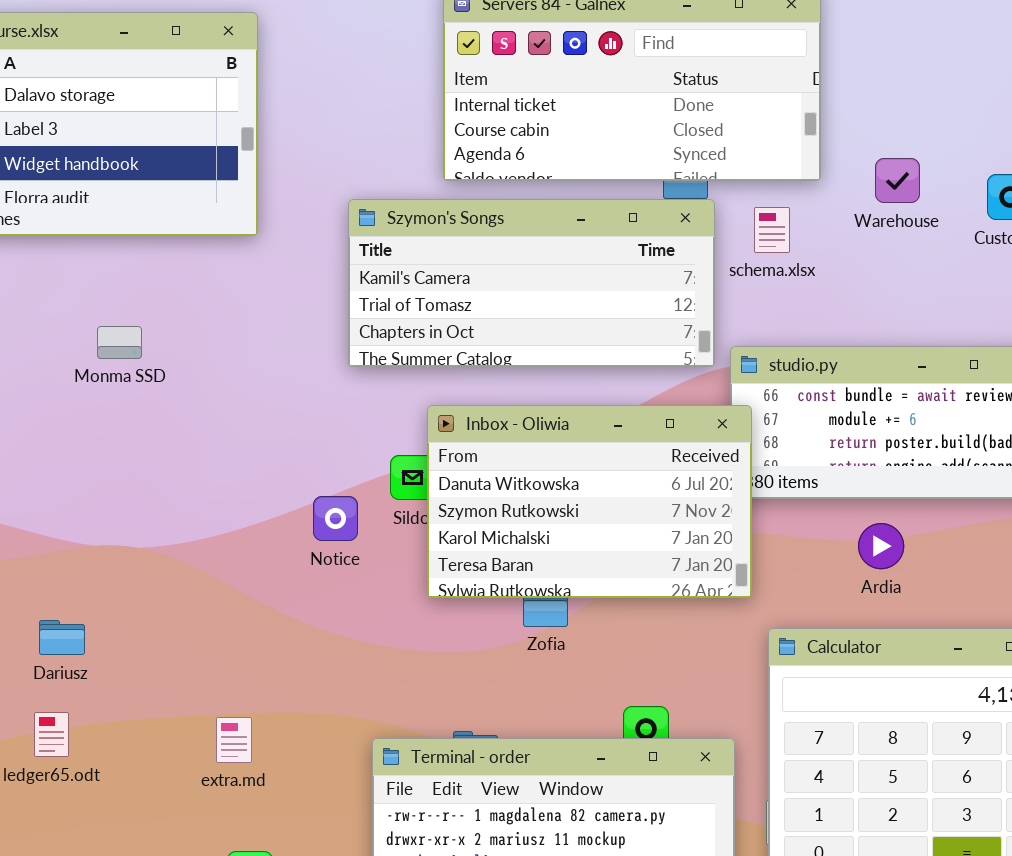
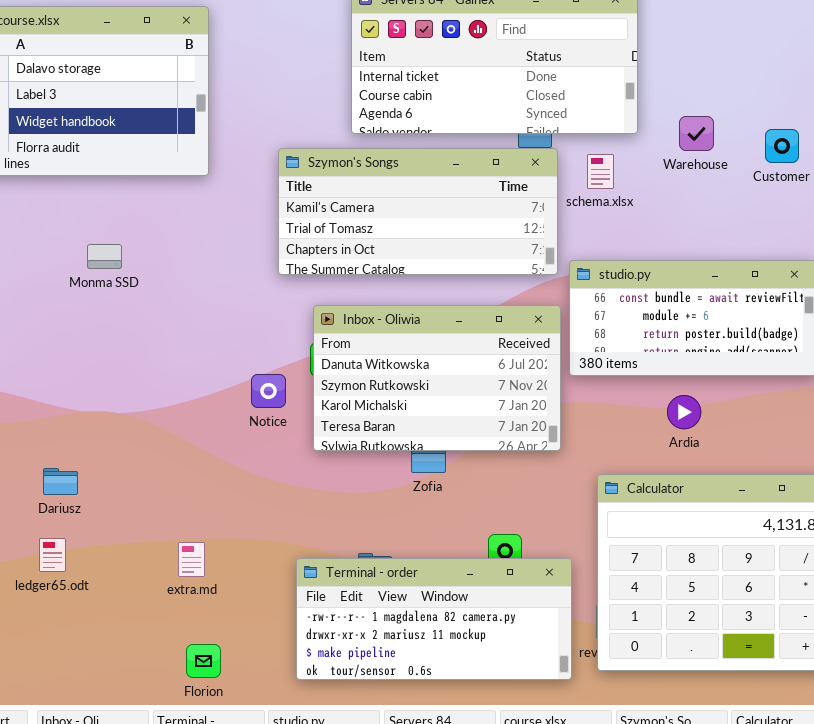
Inbox - Oliwia: [427,405,752,598] -> [313,305,561,451], moved

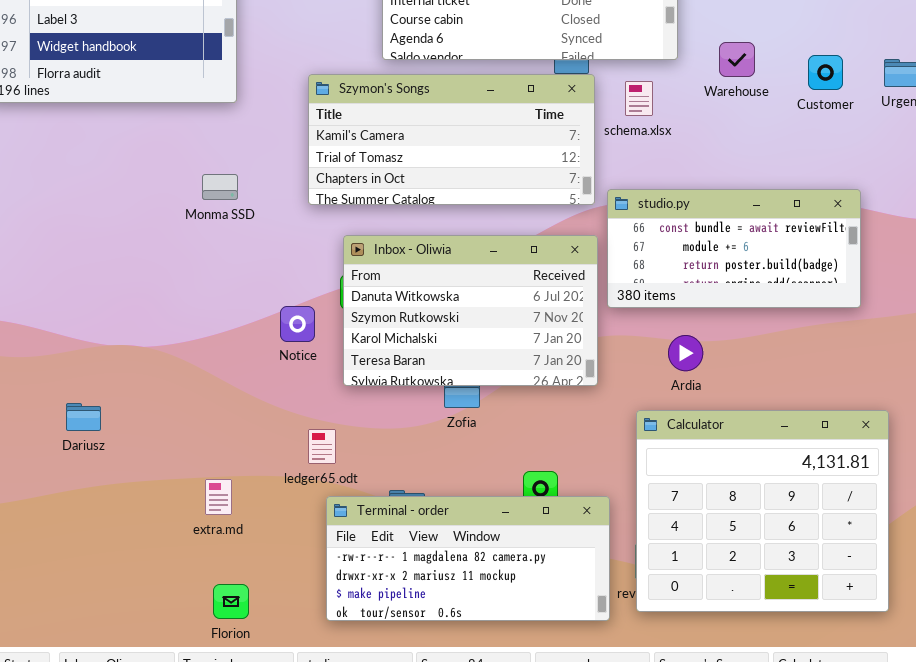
Monma SSD: [87,244,122,269] -> [202,174,238,200], moved
Ardia: [667,395,701,429] -> [668,335,703,371], moved
ledger65.odt: [39,538,66,572] -> [308,429,336,464], moved

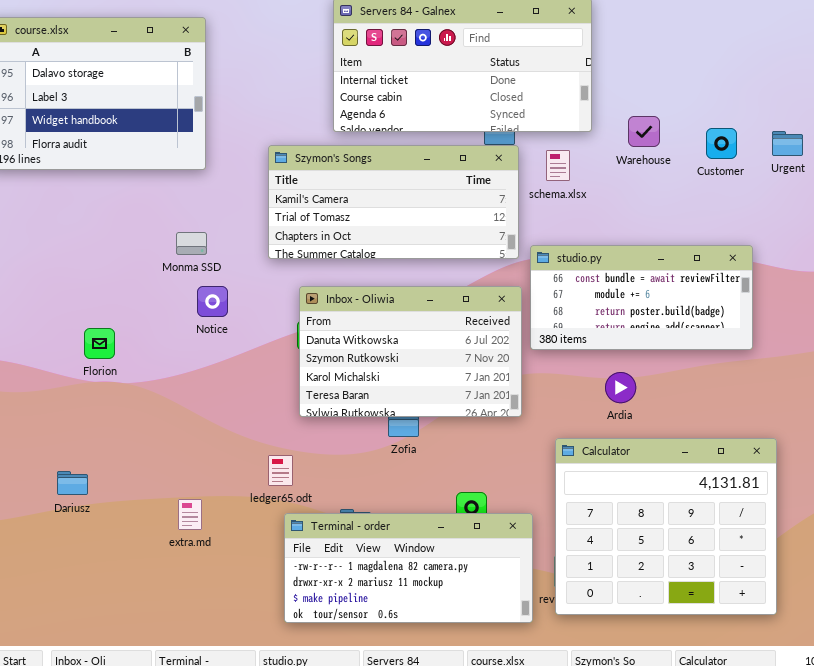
Notice: [280,306,315,342] -> [197,286,228,317], moved
Ardia: [668,335,703,371] -> [605,372,636,403], moved
Dariusz: [66,403,101,431] -> [57,471,88,495], moved
Florion: [213,584,249,619] -> [84,328,115,359], moved

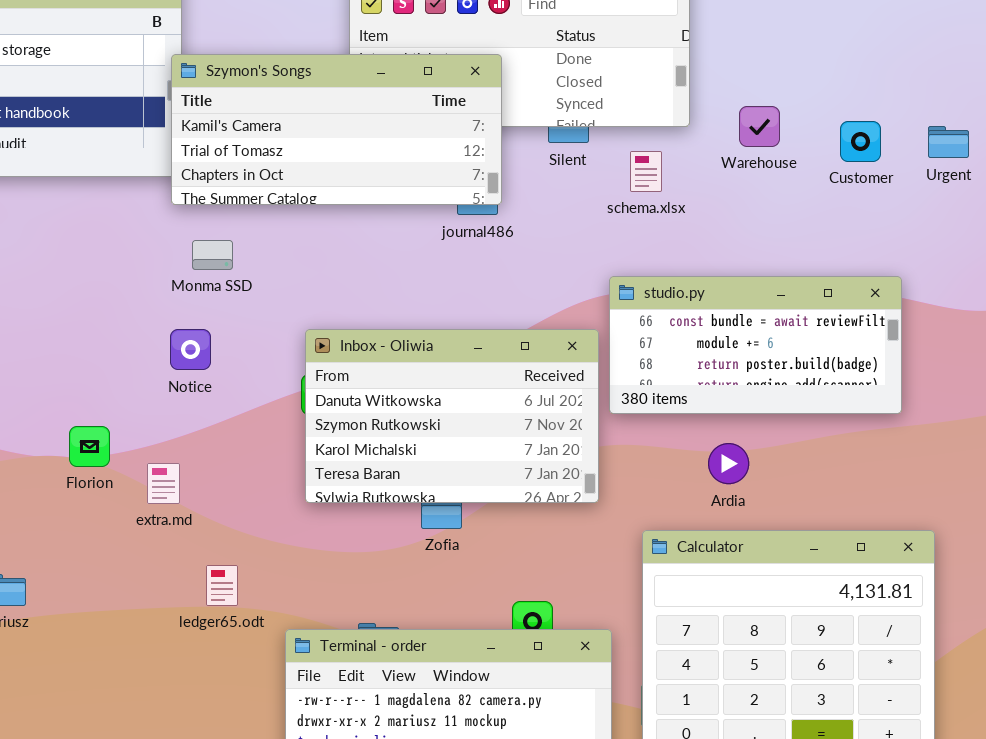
Szymon's Songs: [268,145,519,259] -> [171,54,502,205], moved
Monma SSD: [176,232,207,255] -> [192,240,233,270], moved
Florion: [84,328,115,359] -> [69,426,110,467], moved
ledger65.odt: [268,455,293,486] -> [206,565,238,606], moved
extra.md: [178,499,202,530] -> [147,463,180,504], moved

